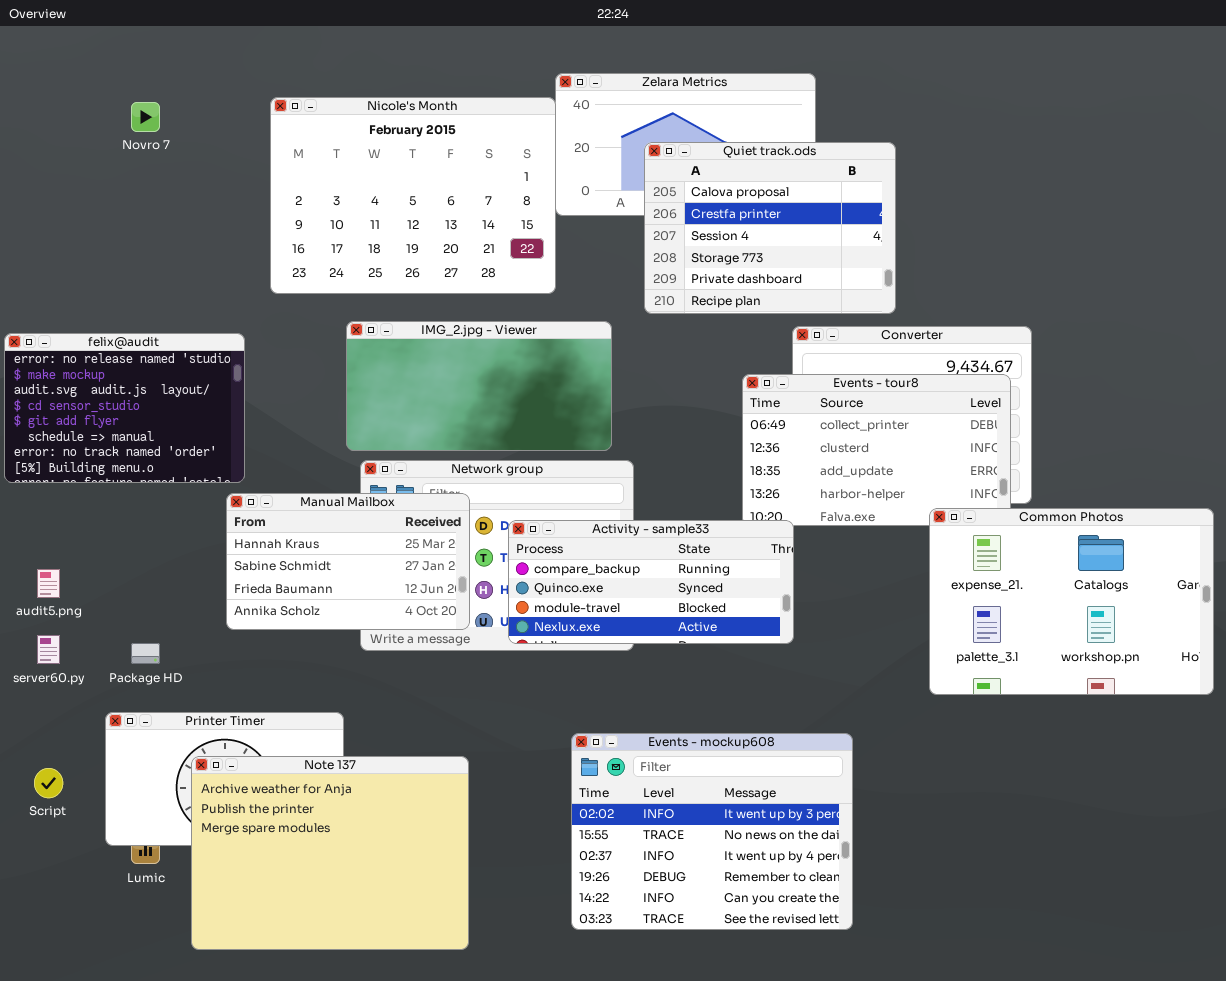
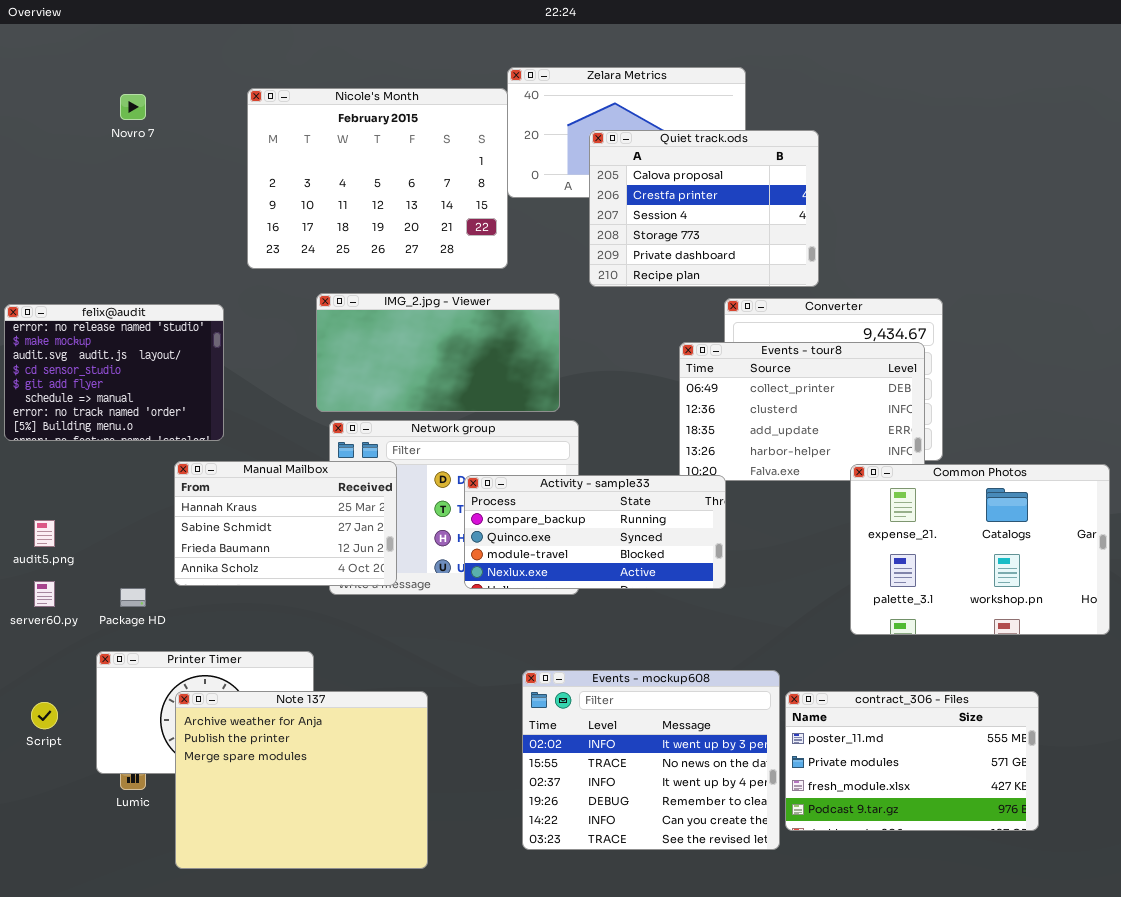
Manual Mailbox: [226,493,470,630] -> [174,461,397,586], moved
contract_306 - Files: none -> [785,691,1039,831], opened

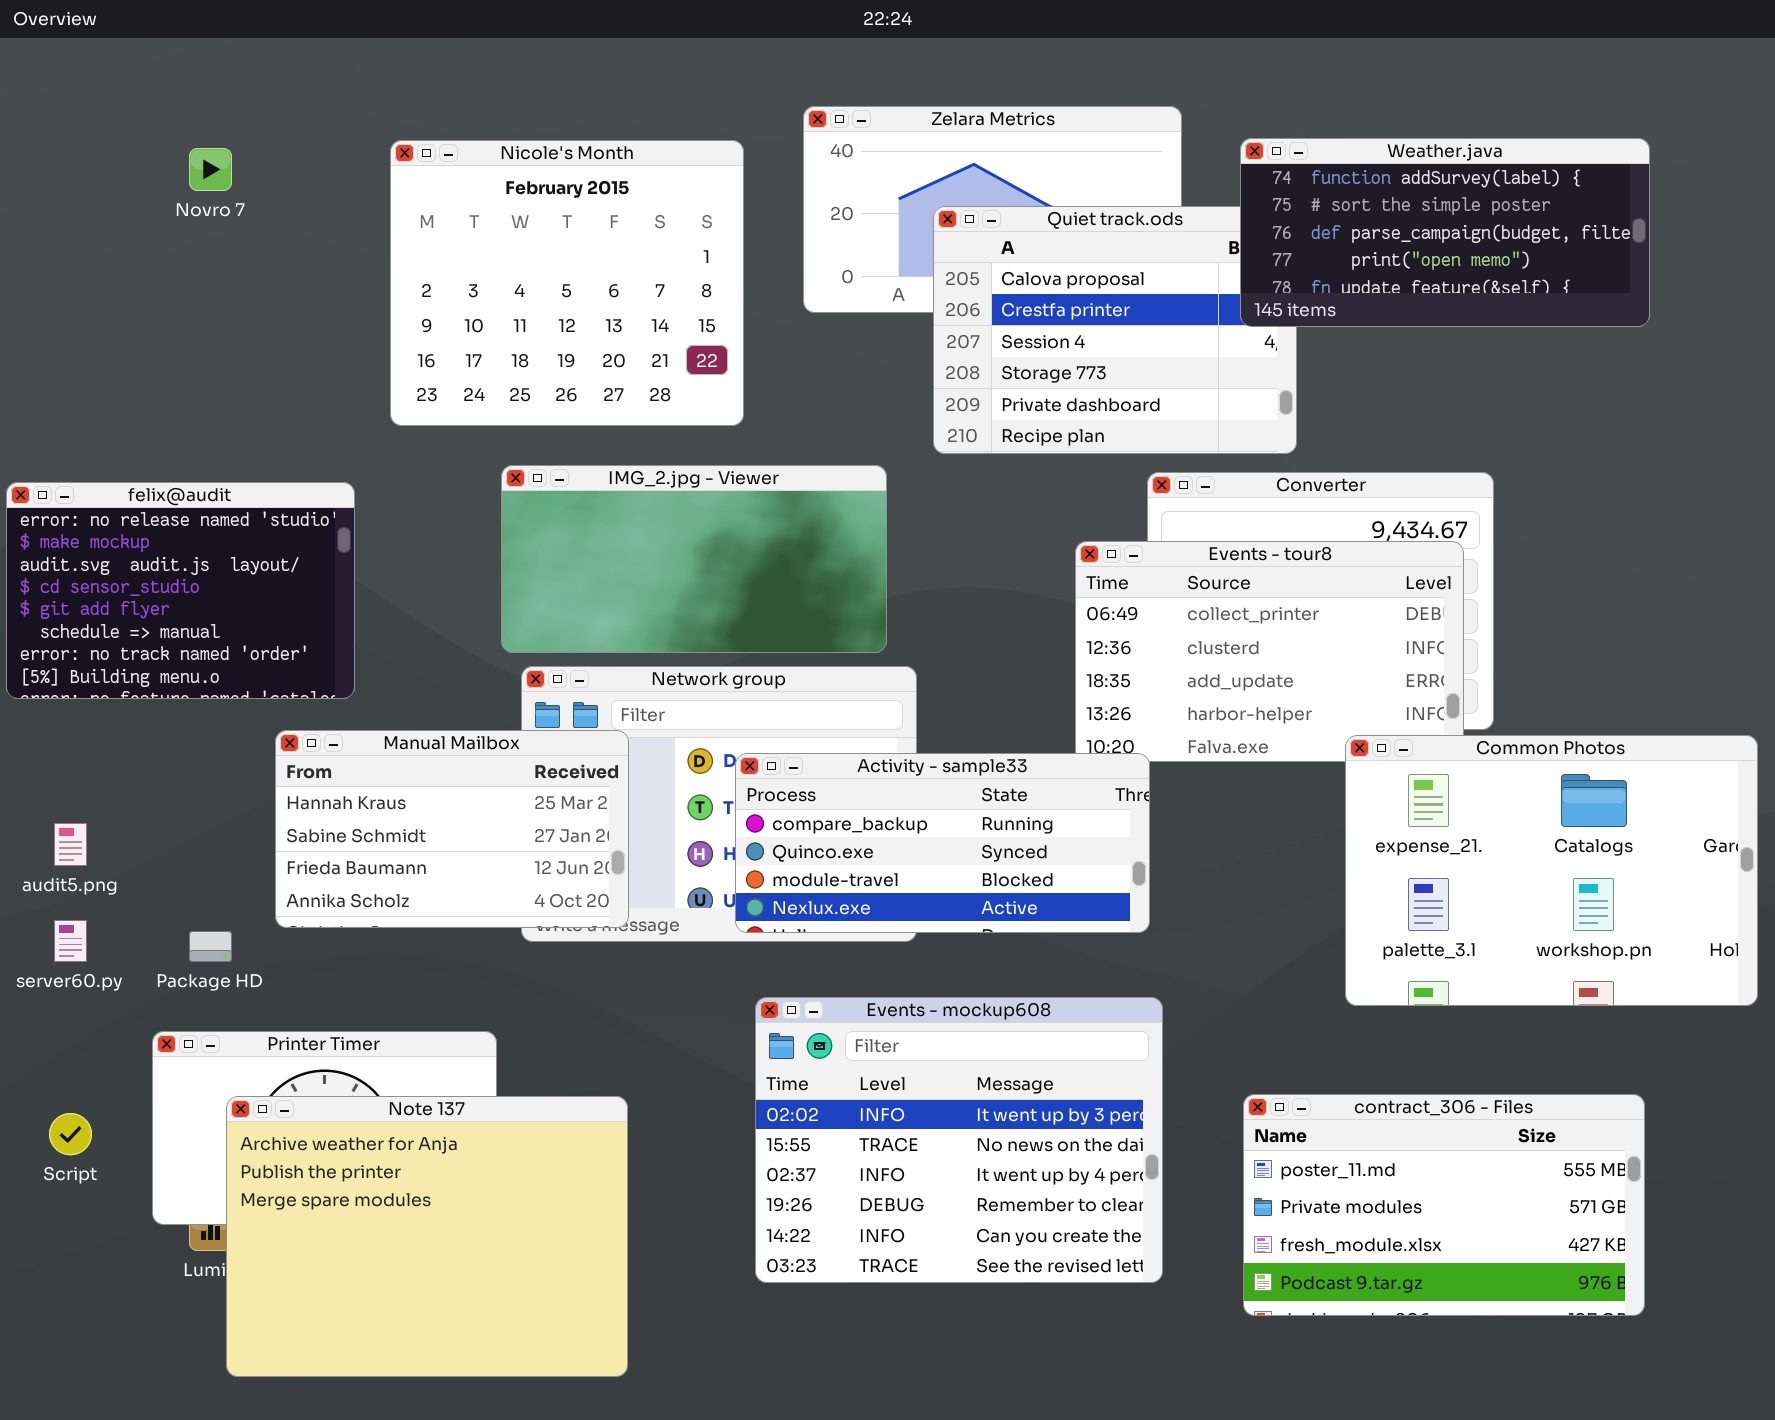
Weather.java: none -> [1240,138,1650,327], opened
Nicole's Month: [247,88,508,269] -> [390,140,744,426], resized
Events - mockup608: [522,670,780,850] -> [755,997,1163,1283], moved
Note 137: [175,691,428,869] -> [226,1096,628,1377], moved

